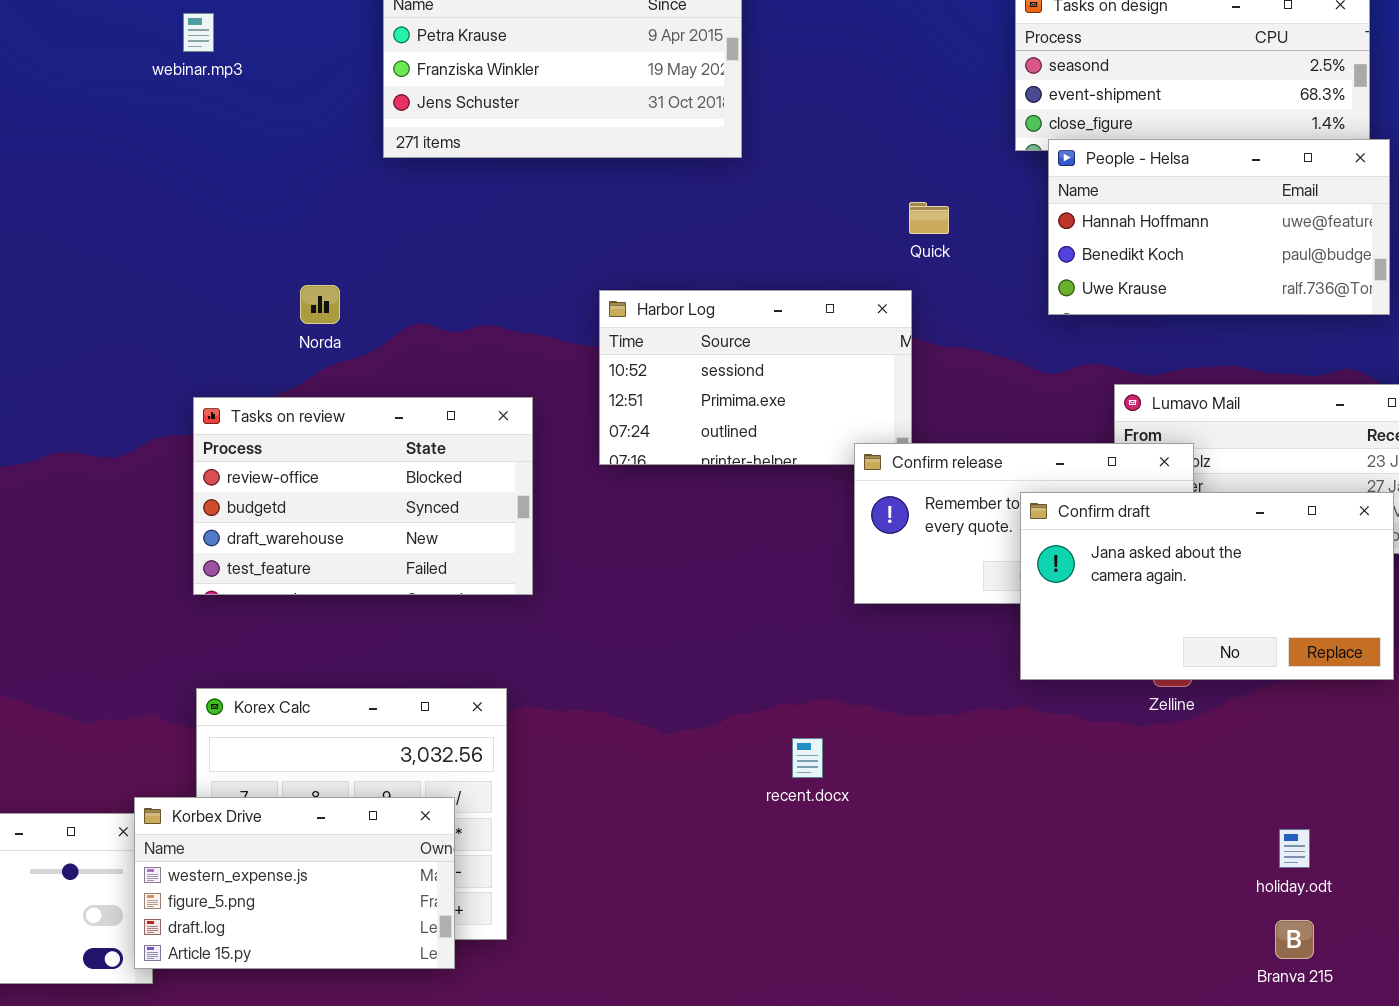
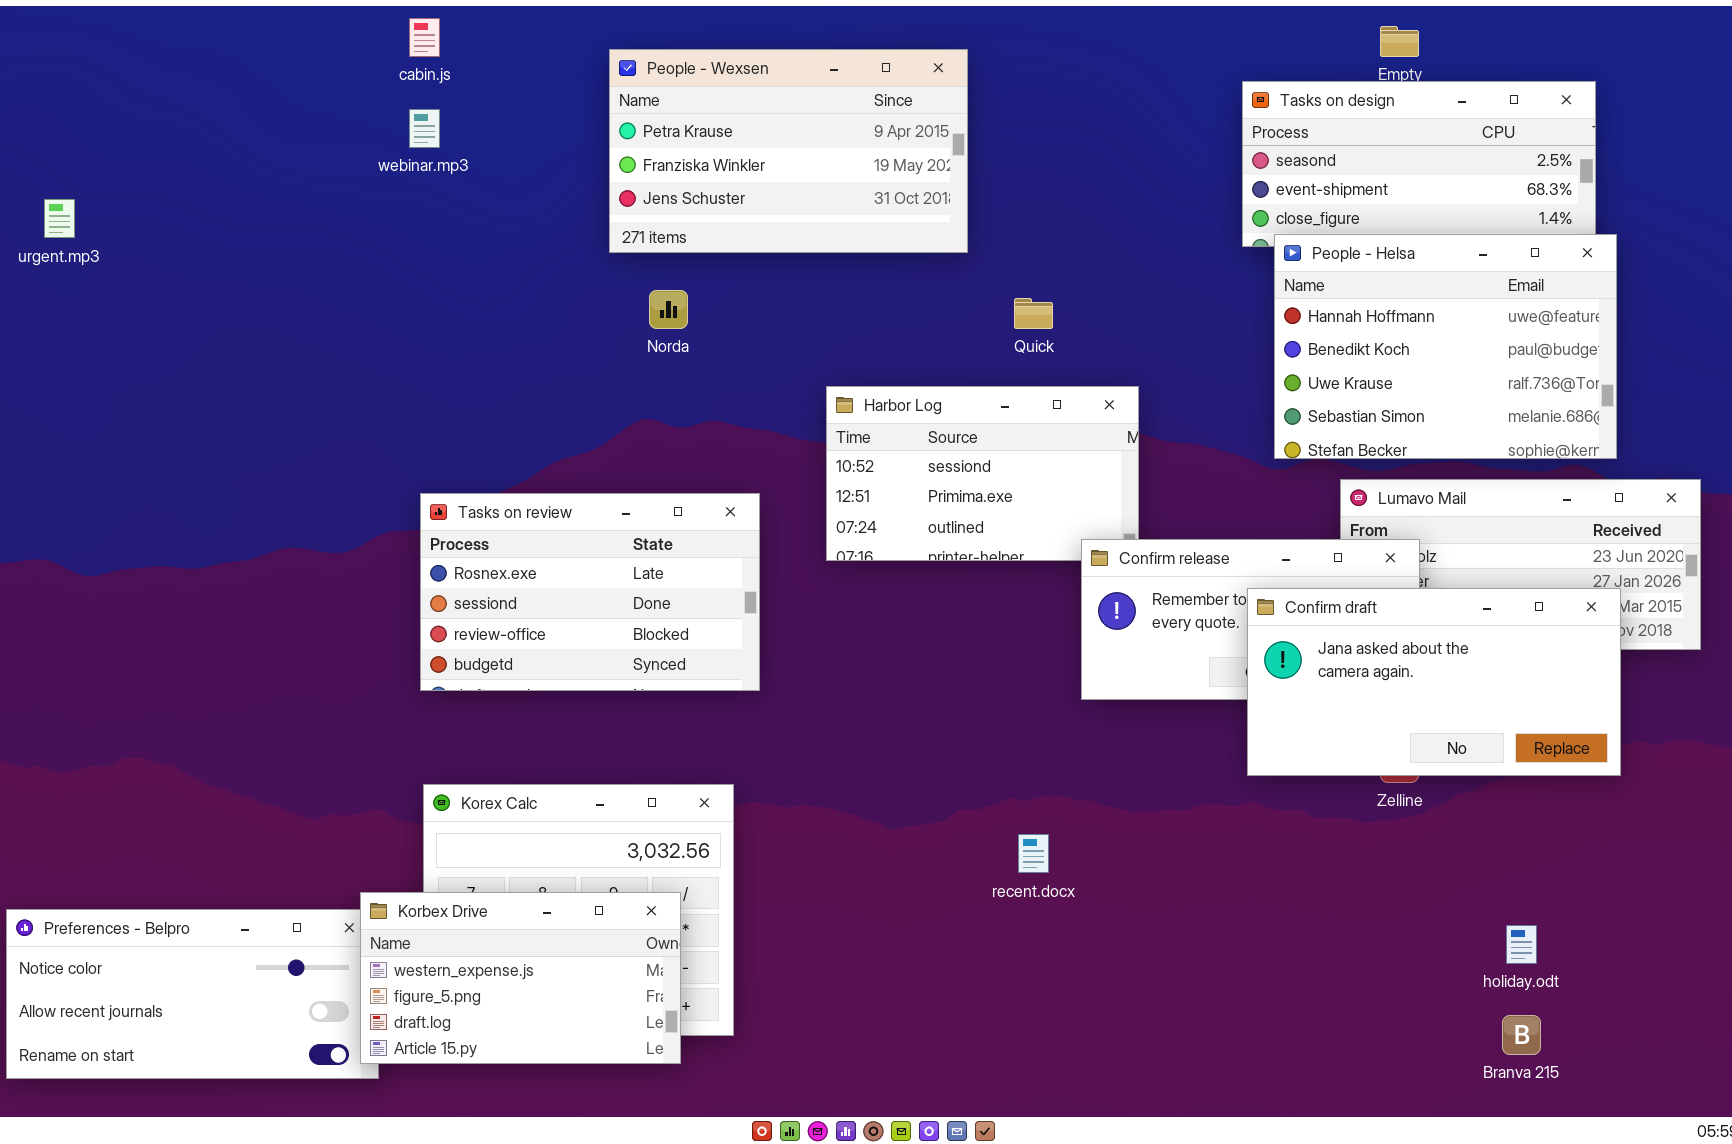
People - Helsa: [1048,139,1390,315] -> [1274,234,1617,459], resized
Quick: [909,202,949,234] -> [1014,298,1053,329], moved
Norda: [300,285,340,324] -> [649,290,688,329], moved
Tasks on review: [193,397,533,595] -> [420,493,760,691], scrolled up 2 rows

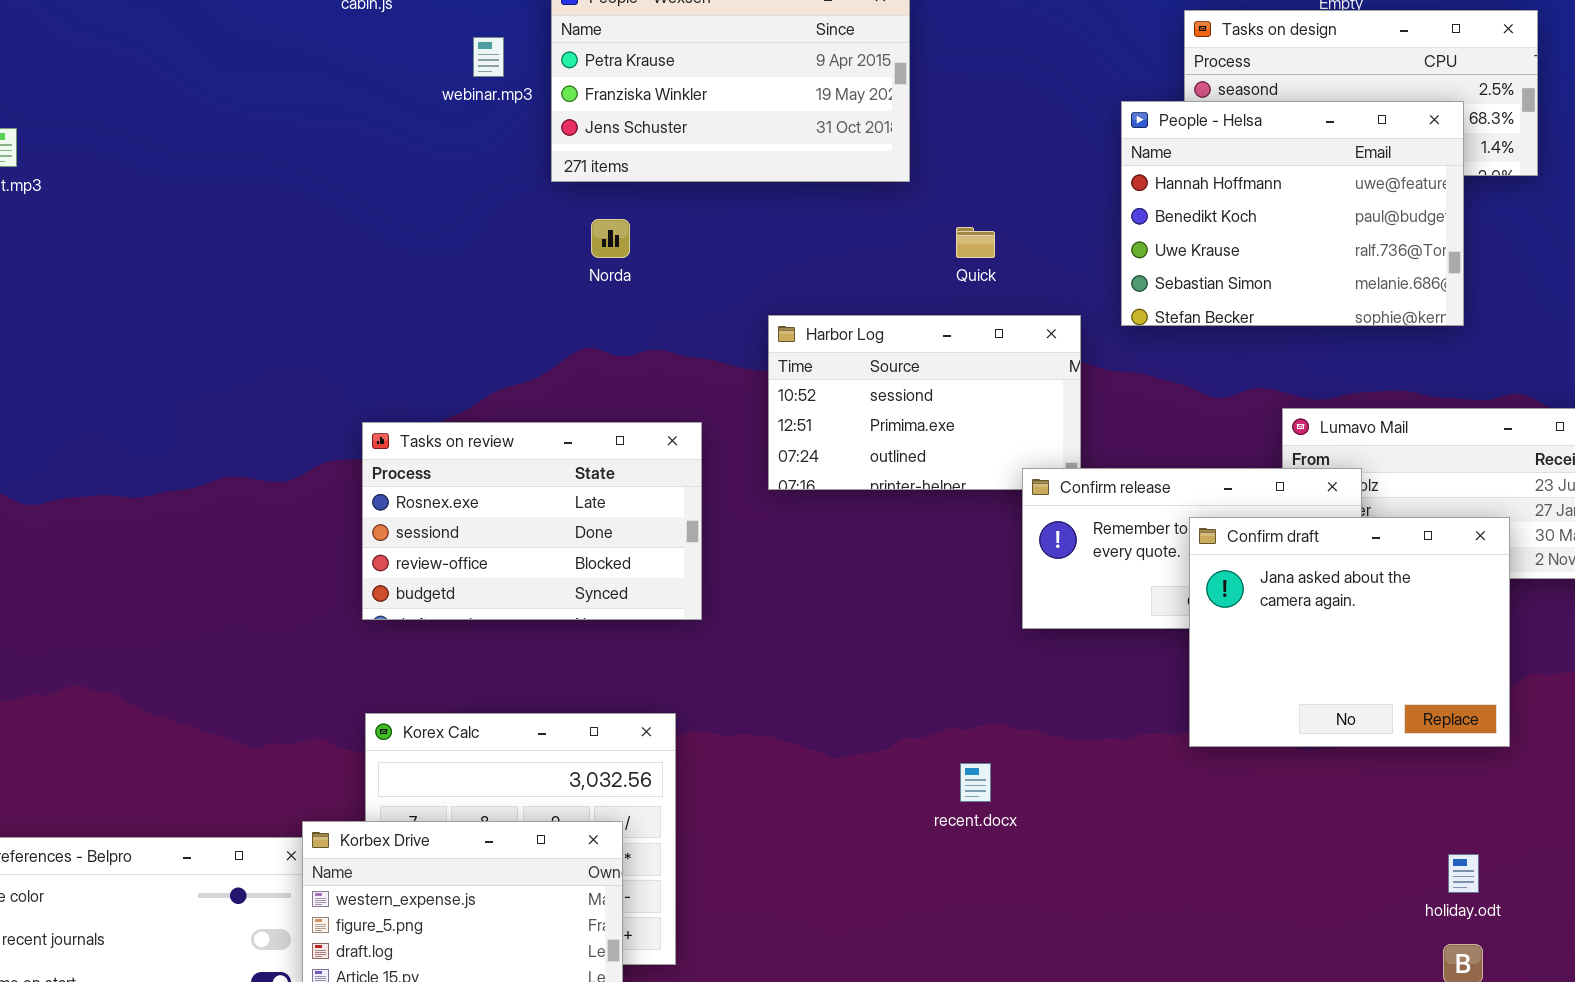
webinar.mp3: [409,109,440,148] -> [473,37,504,77], moved
People - Helsa: [1274,234,1617,459] -> [1121,101,1464,326], moved
Confirm draft: [1247,588,1621,776] -> [1189,517,1510,747], resized

